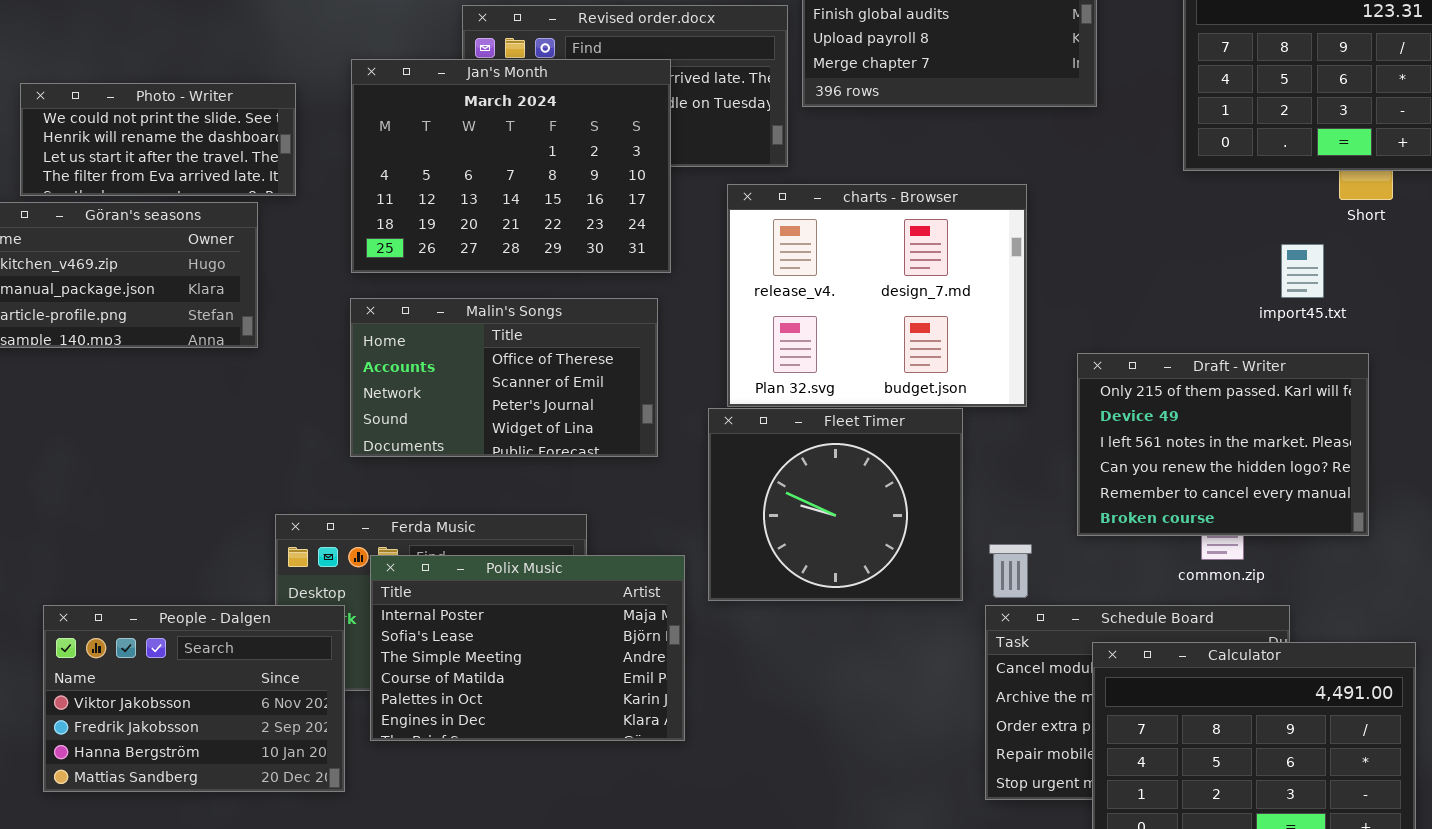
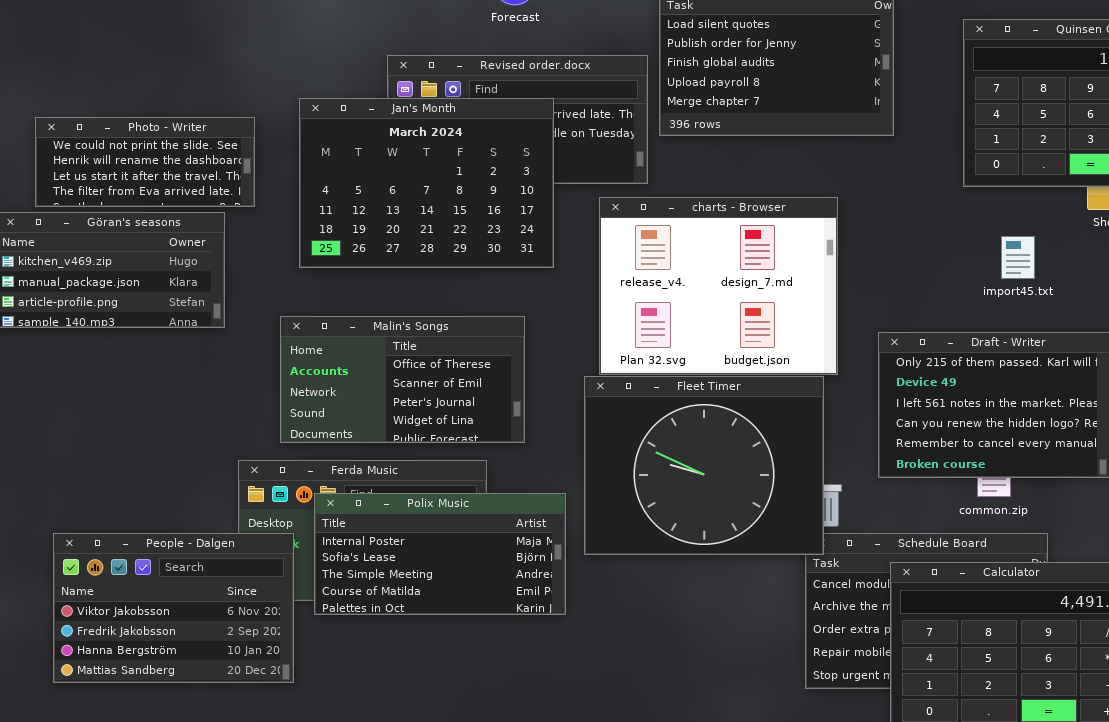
import45.txt: [1281,244,1324,298] -> [1001,236,1035,279], moved
Malin's Songs: [350,298,658,457] -> [280,316,525,443], moved
Fleet Timer: [708,408,963,601] -> [584,376,824,555], resized
Polix Music: [370,555,685,741] -> [314,493,566,615], resized

